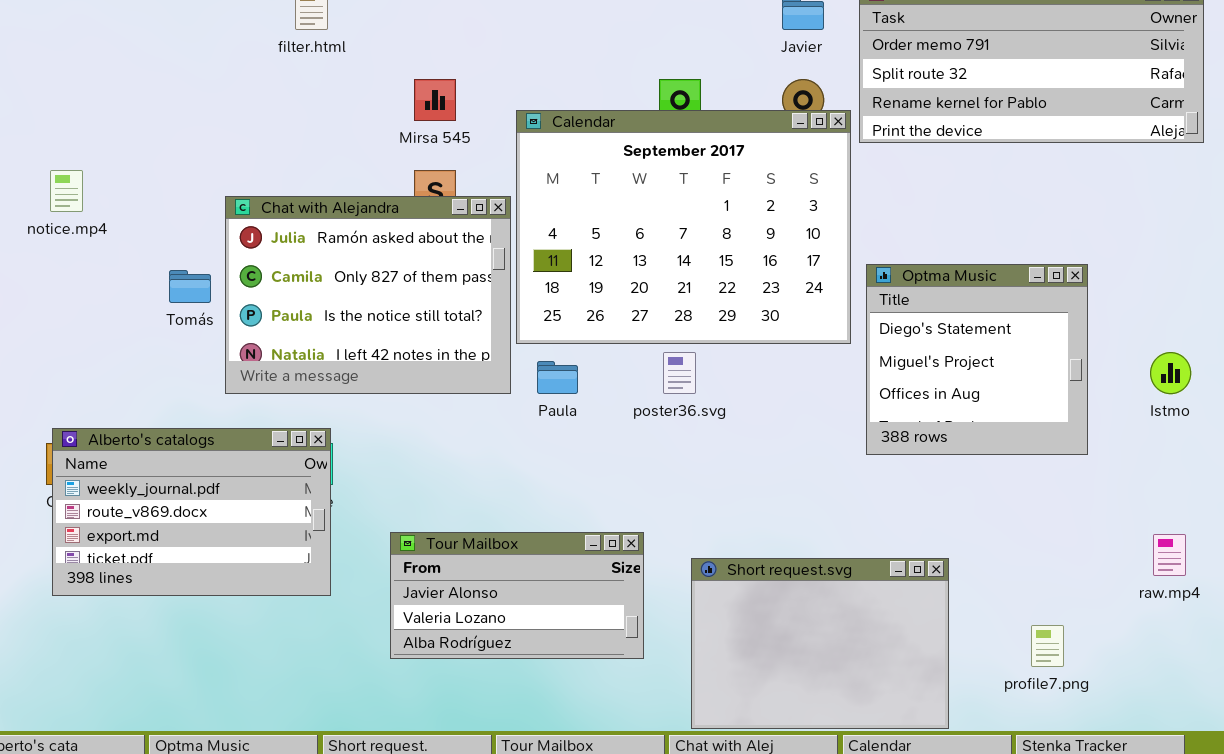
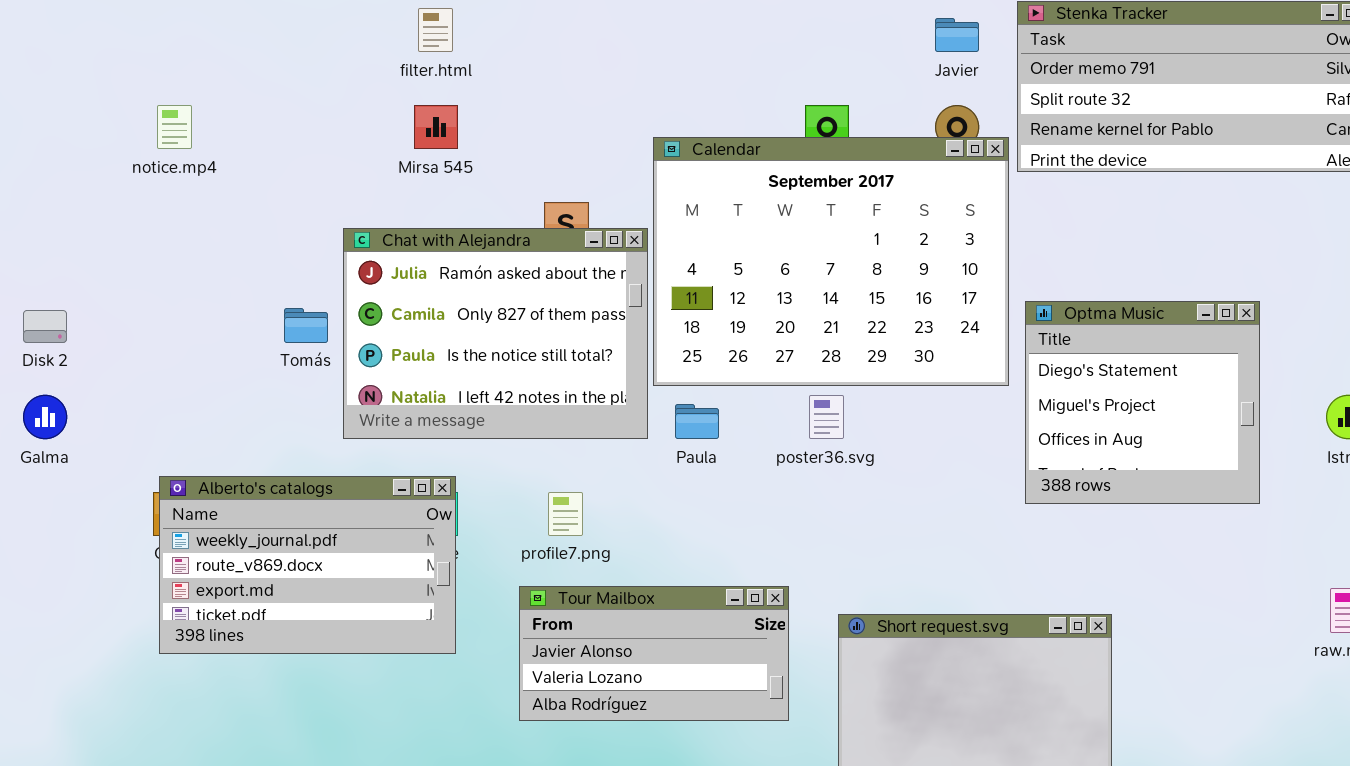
Mirsa 545: [414,79,456,121] -> [414,105,458,149], moved
notice.mp4: [50,170,83,212] -> [157,105,192,149], moved
profile7.png: [1031,625,1064,667] -> [548,492,583,536], moved

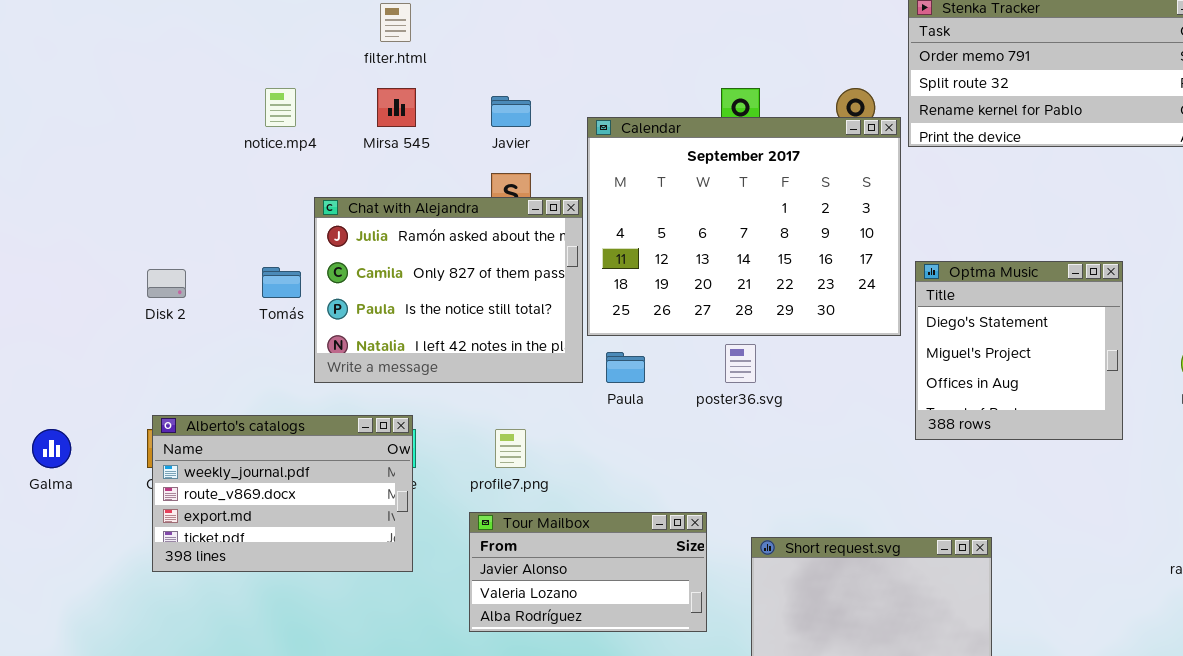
Javier: [935,18,979,52] -> [491,96,531,127], moved
notice.mp4: [157,105,192,149] -> [265,88,296,127], moved
Disk 2: [23,310,67,343] -> [147,269,186,298], moved
Galma: [23,395,67,439] -> [32,429,71,468], moved

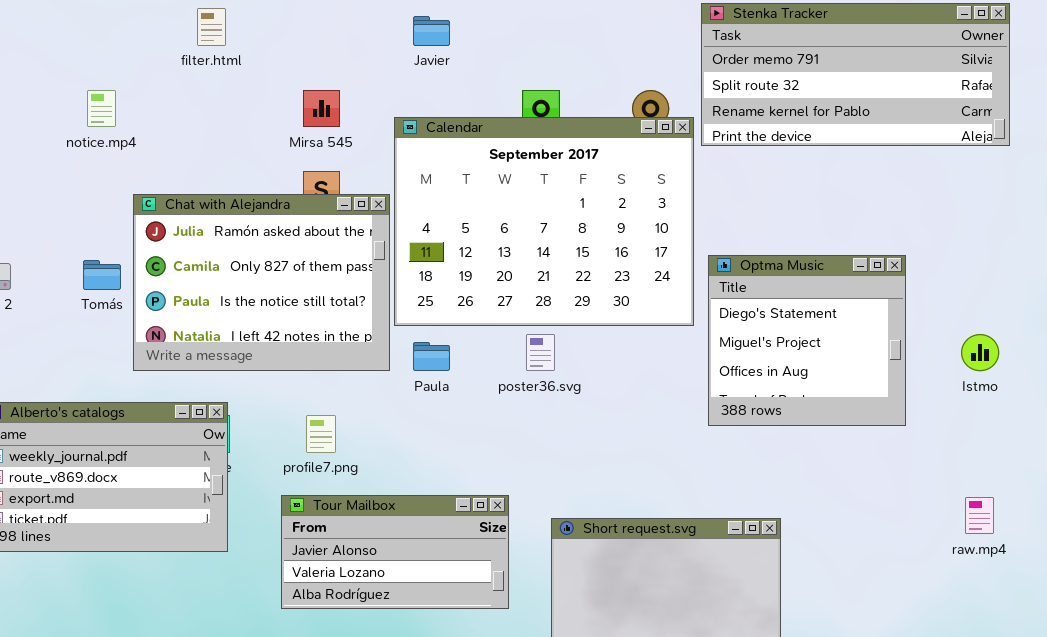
Mirsa 545: [377,88,416,127] -> [303,90,340,127], moved
Javier: [491,96,531,127] -> [413,16,450,46], moved

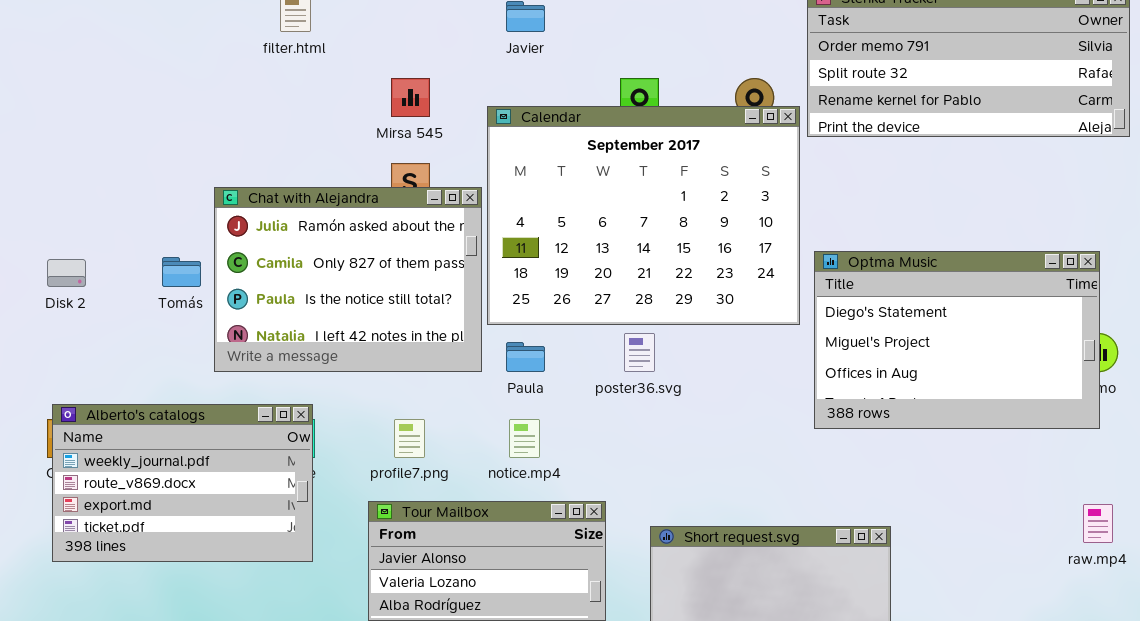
notice.mp4: [87,90,116,127] -> [509,419,540,458], moved
Optma Music: [708,255,906,426] -> [814,251,1100,429], resized

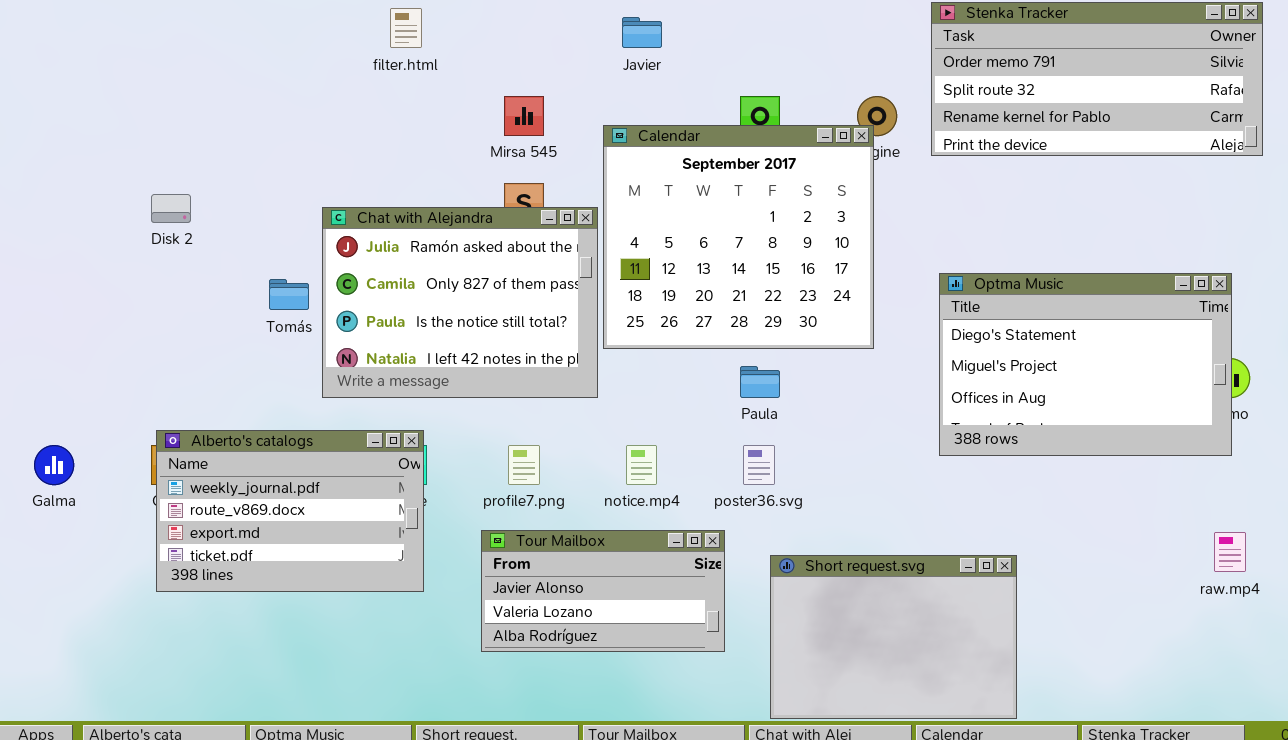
Calendar: [487,106,800,325] -> [603,125,874,349], resized
Disk 2: [47,259,86,287] -> [151,194,191,223], moved
poster36.svg: [624,333,655,372] -> [743,445,775,485], moved
Paula: [506,342,545,372] -> [740,366,780,398], moved

